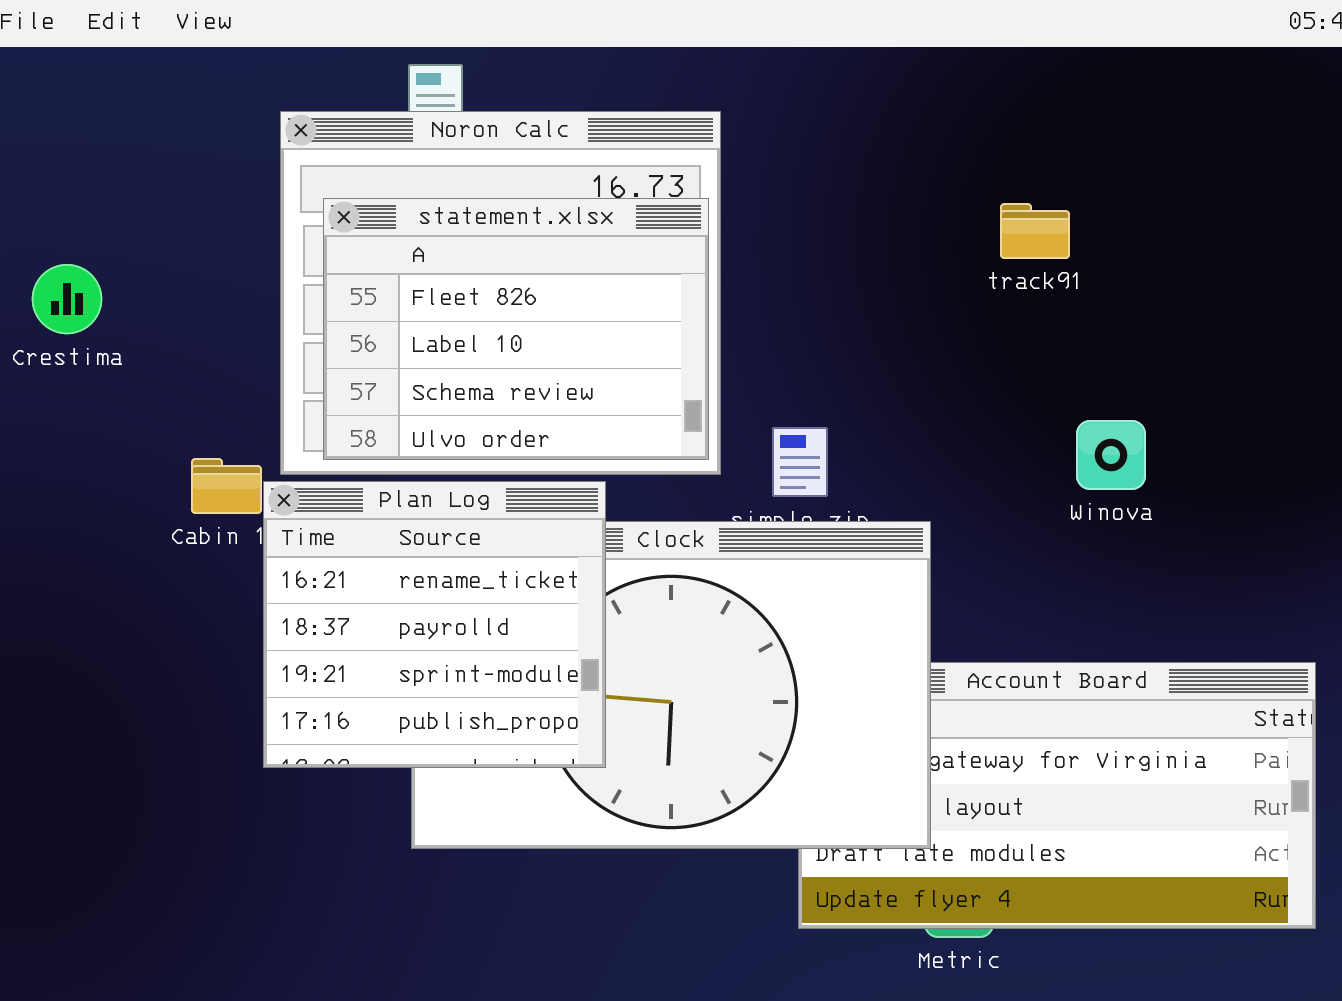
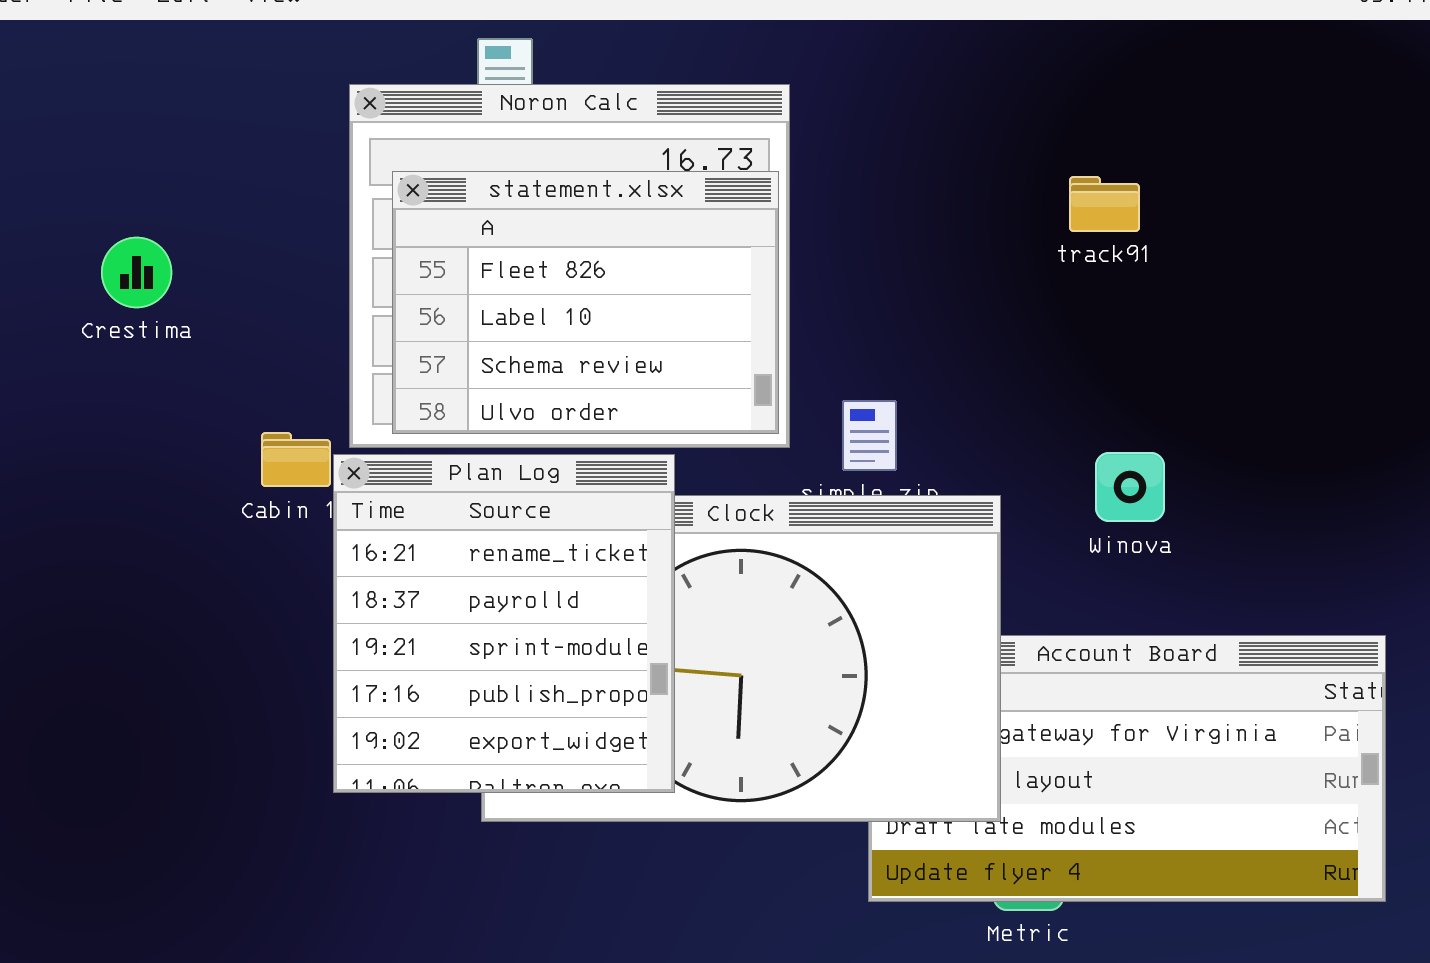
Winova: [1076,420,1146,490] -> [1095,452,1165,522], moved
Plan Log: [263,481,606,768] -> [333,454,675,793], resized

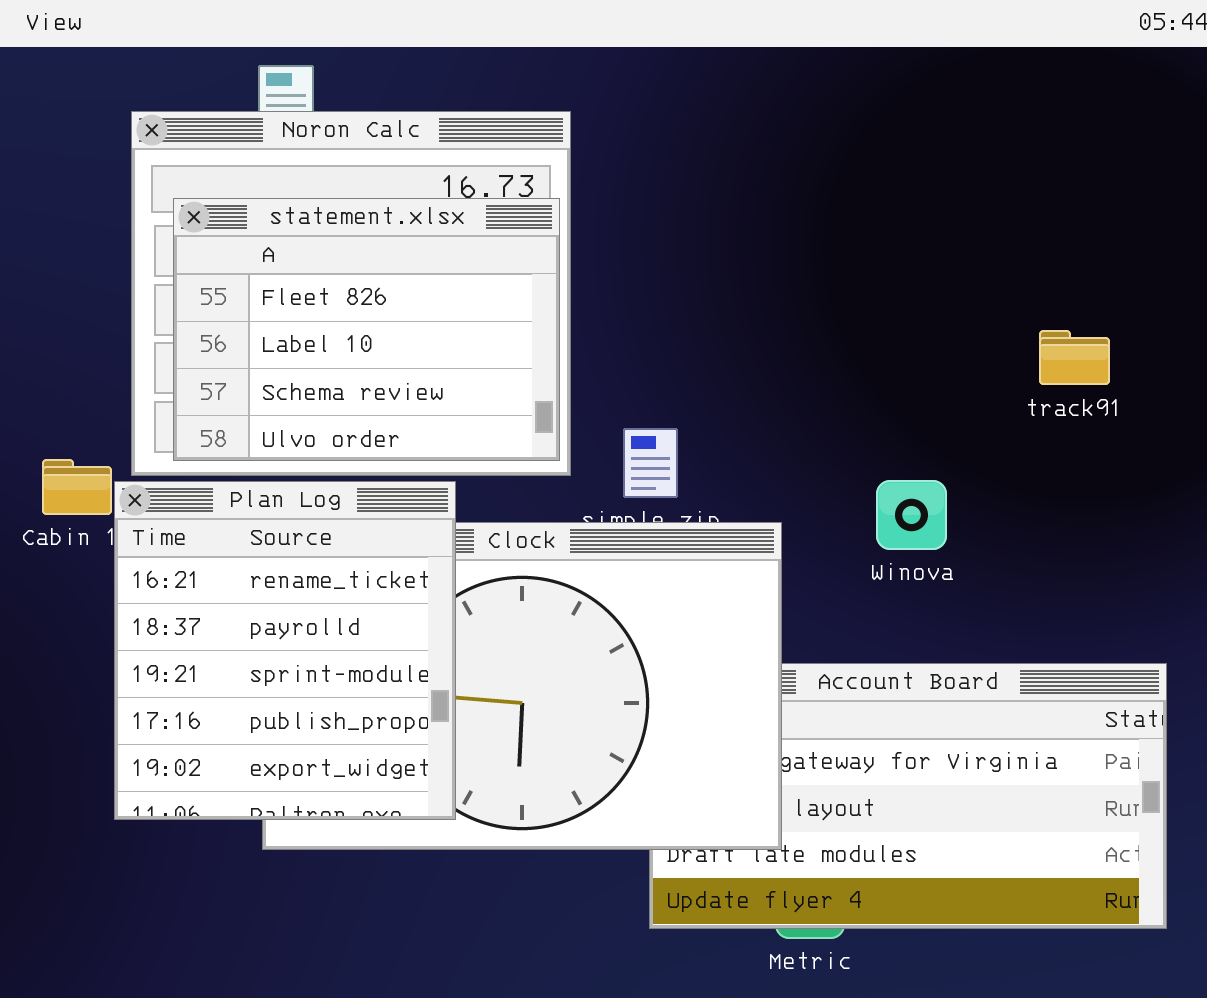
track91: [1069,176,1140,232] -> [1039,330,1110,385], moved

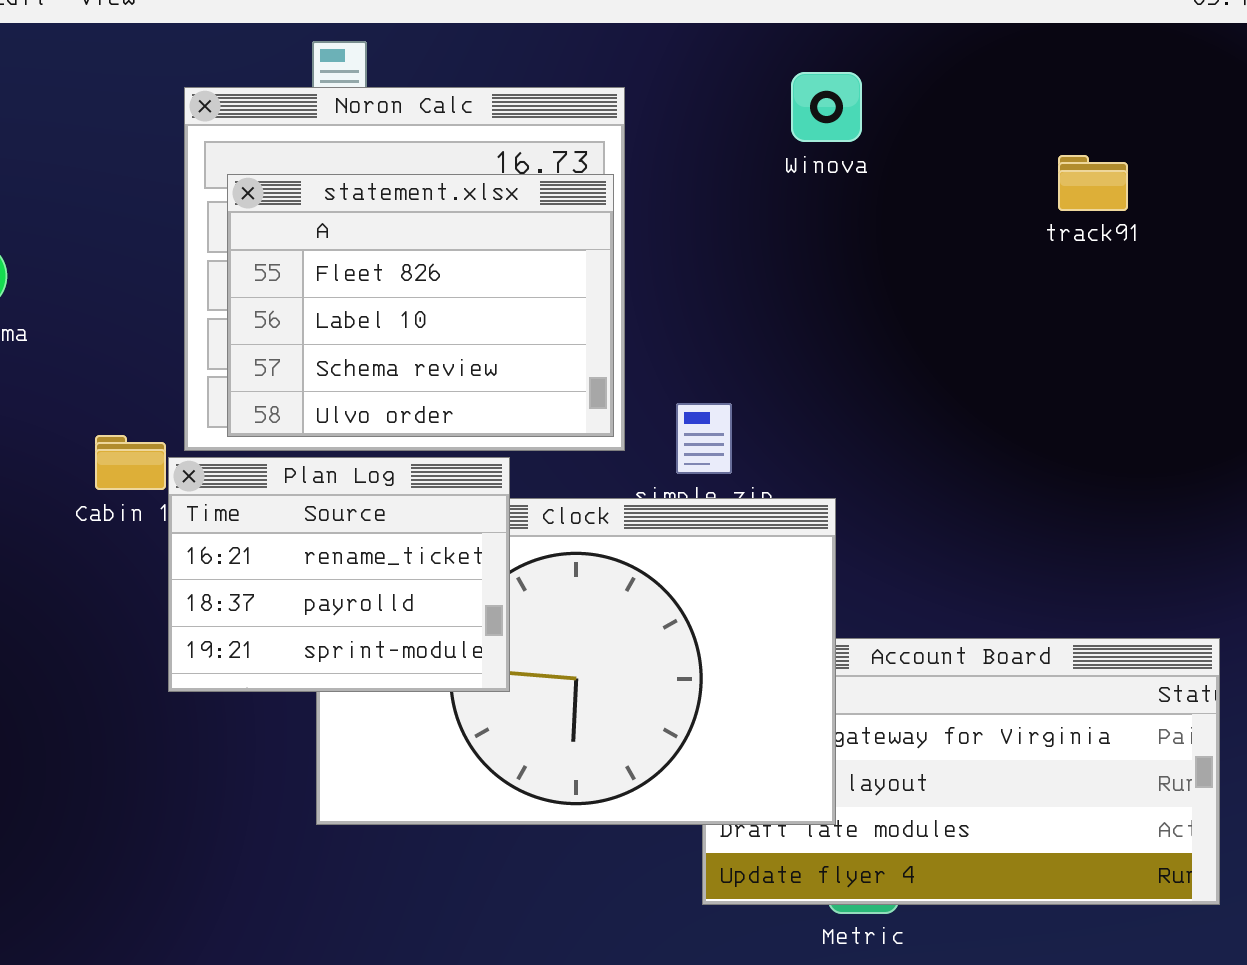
track91: [1039,330,1110,385] -> [1058,155,1128,211], moved
Winova: [876,480,947,550] -> [791,72,862,142], moved
Plan Log: [114,481,456,820] -> [168,457,510,692], resized

